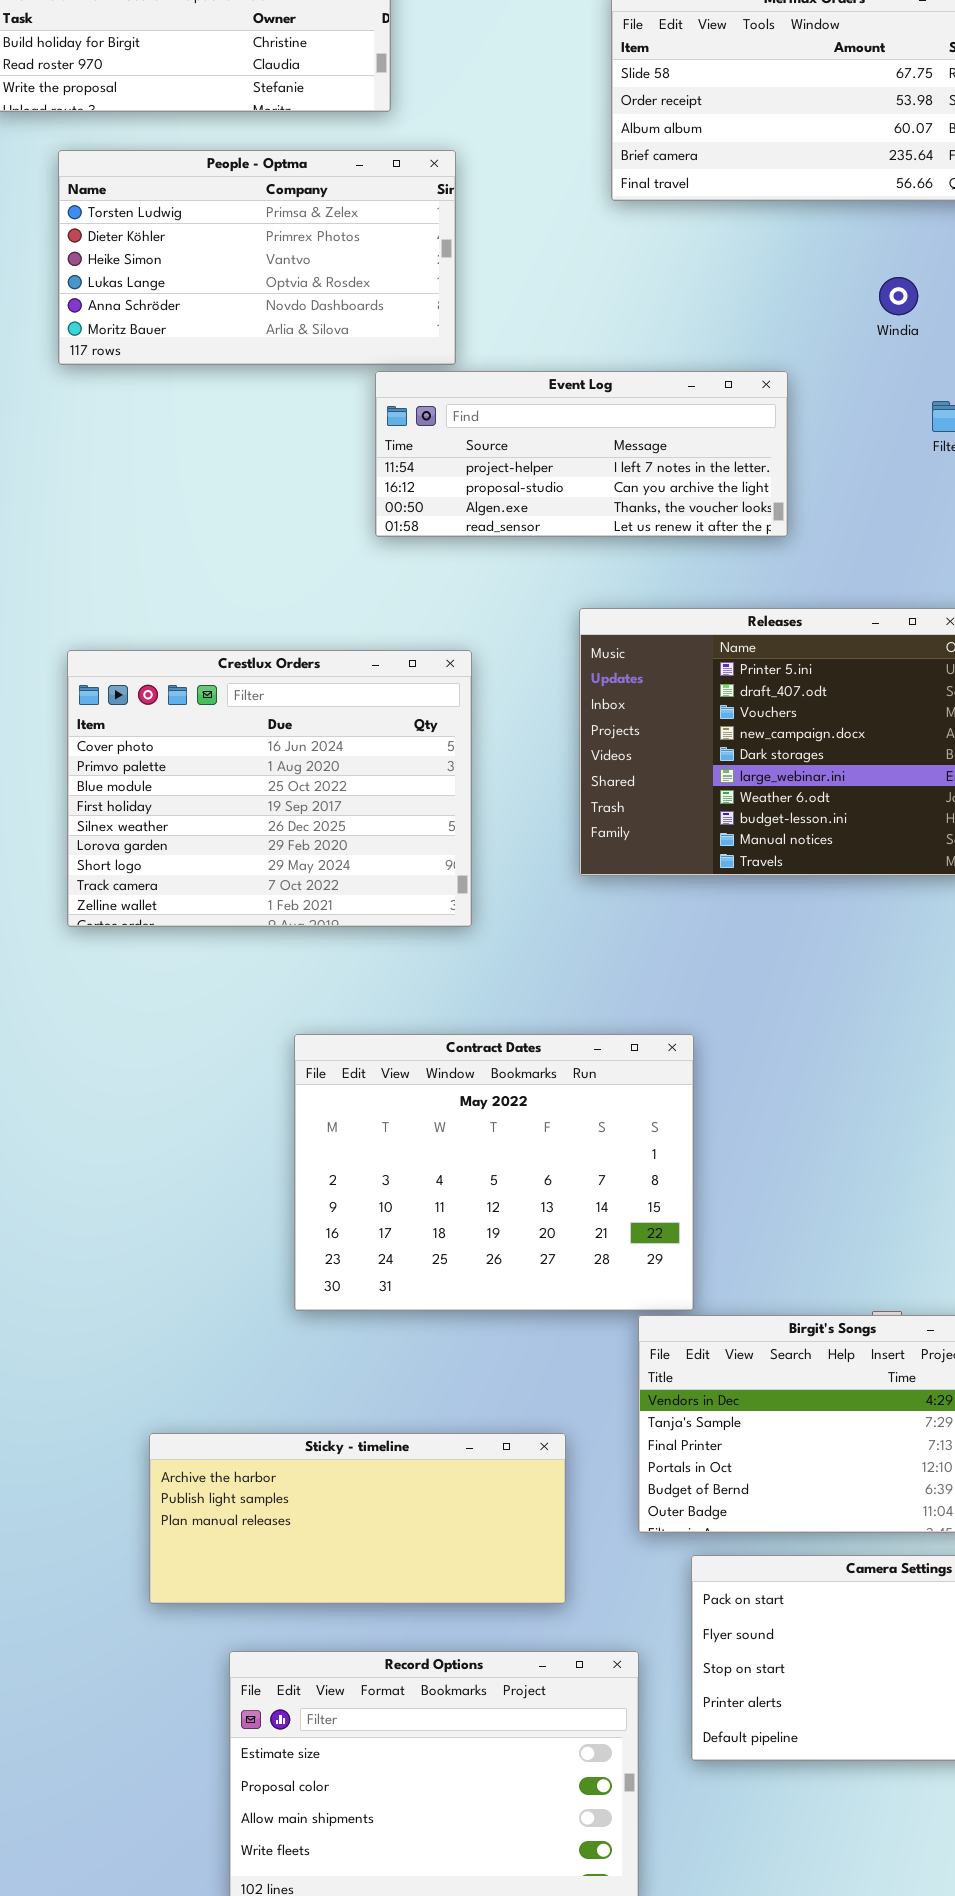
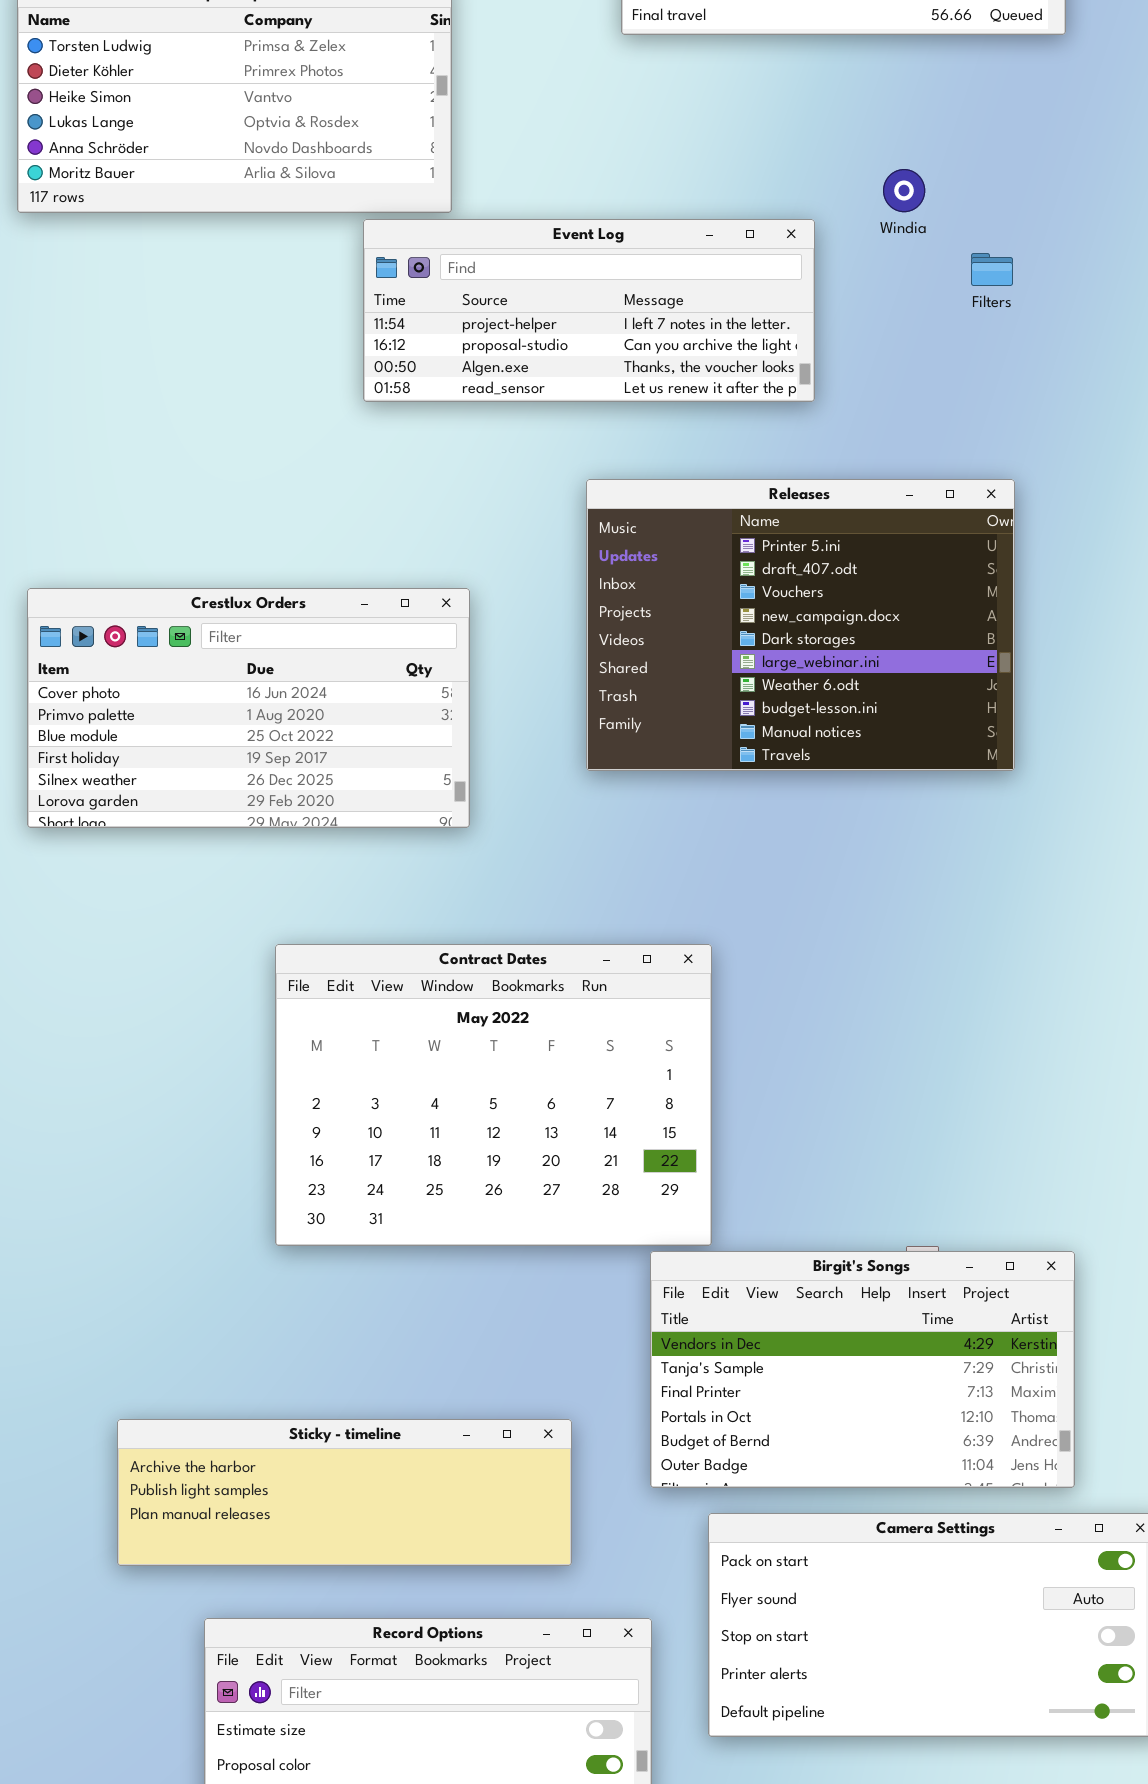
Windia: [879,277,918,315] -> [883,169,925,212], moved
Crestlux Orders: [67,650,472,927] -> [27,588,470,828], resized
Sticky - timeline: [149,1433,566,1604] -> [117,1419,572,1566], resized

